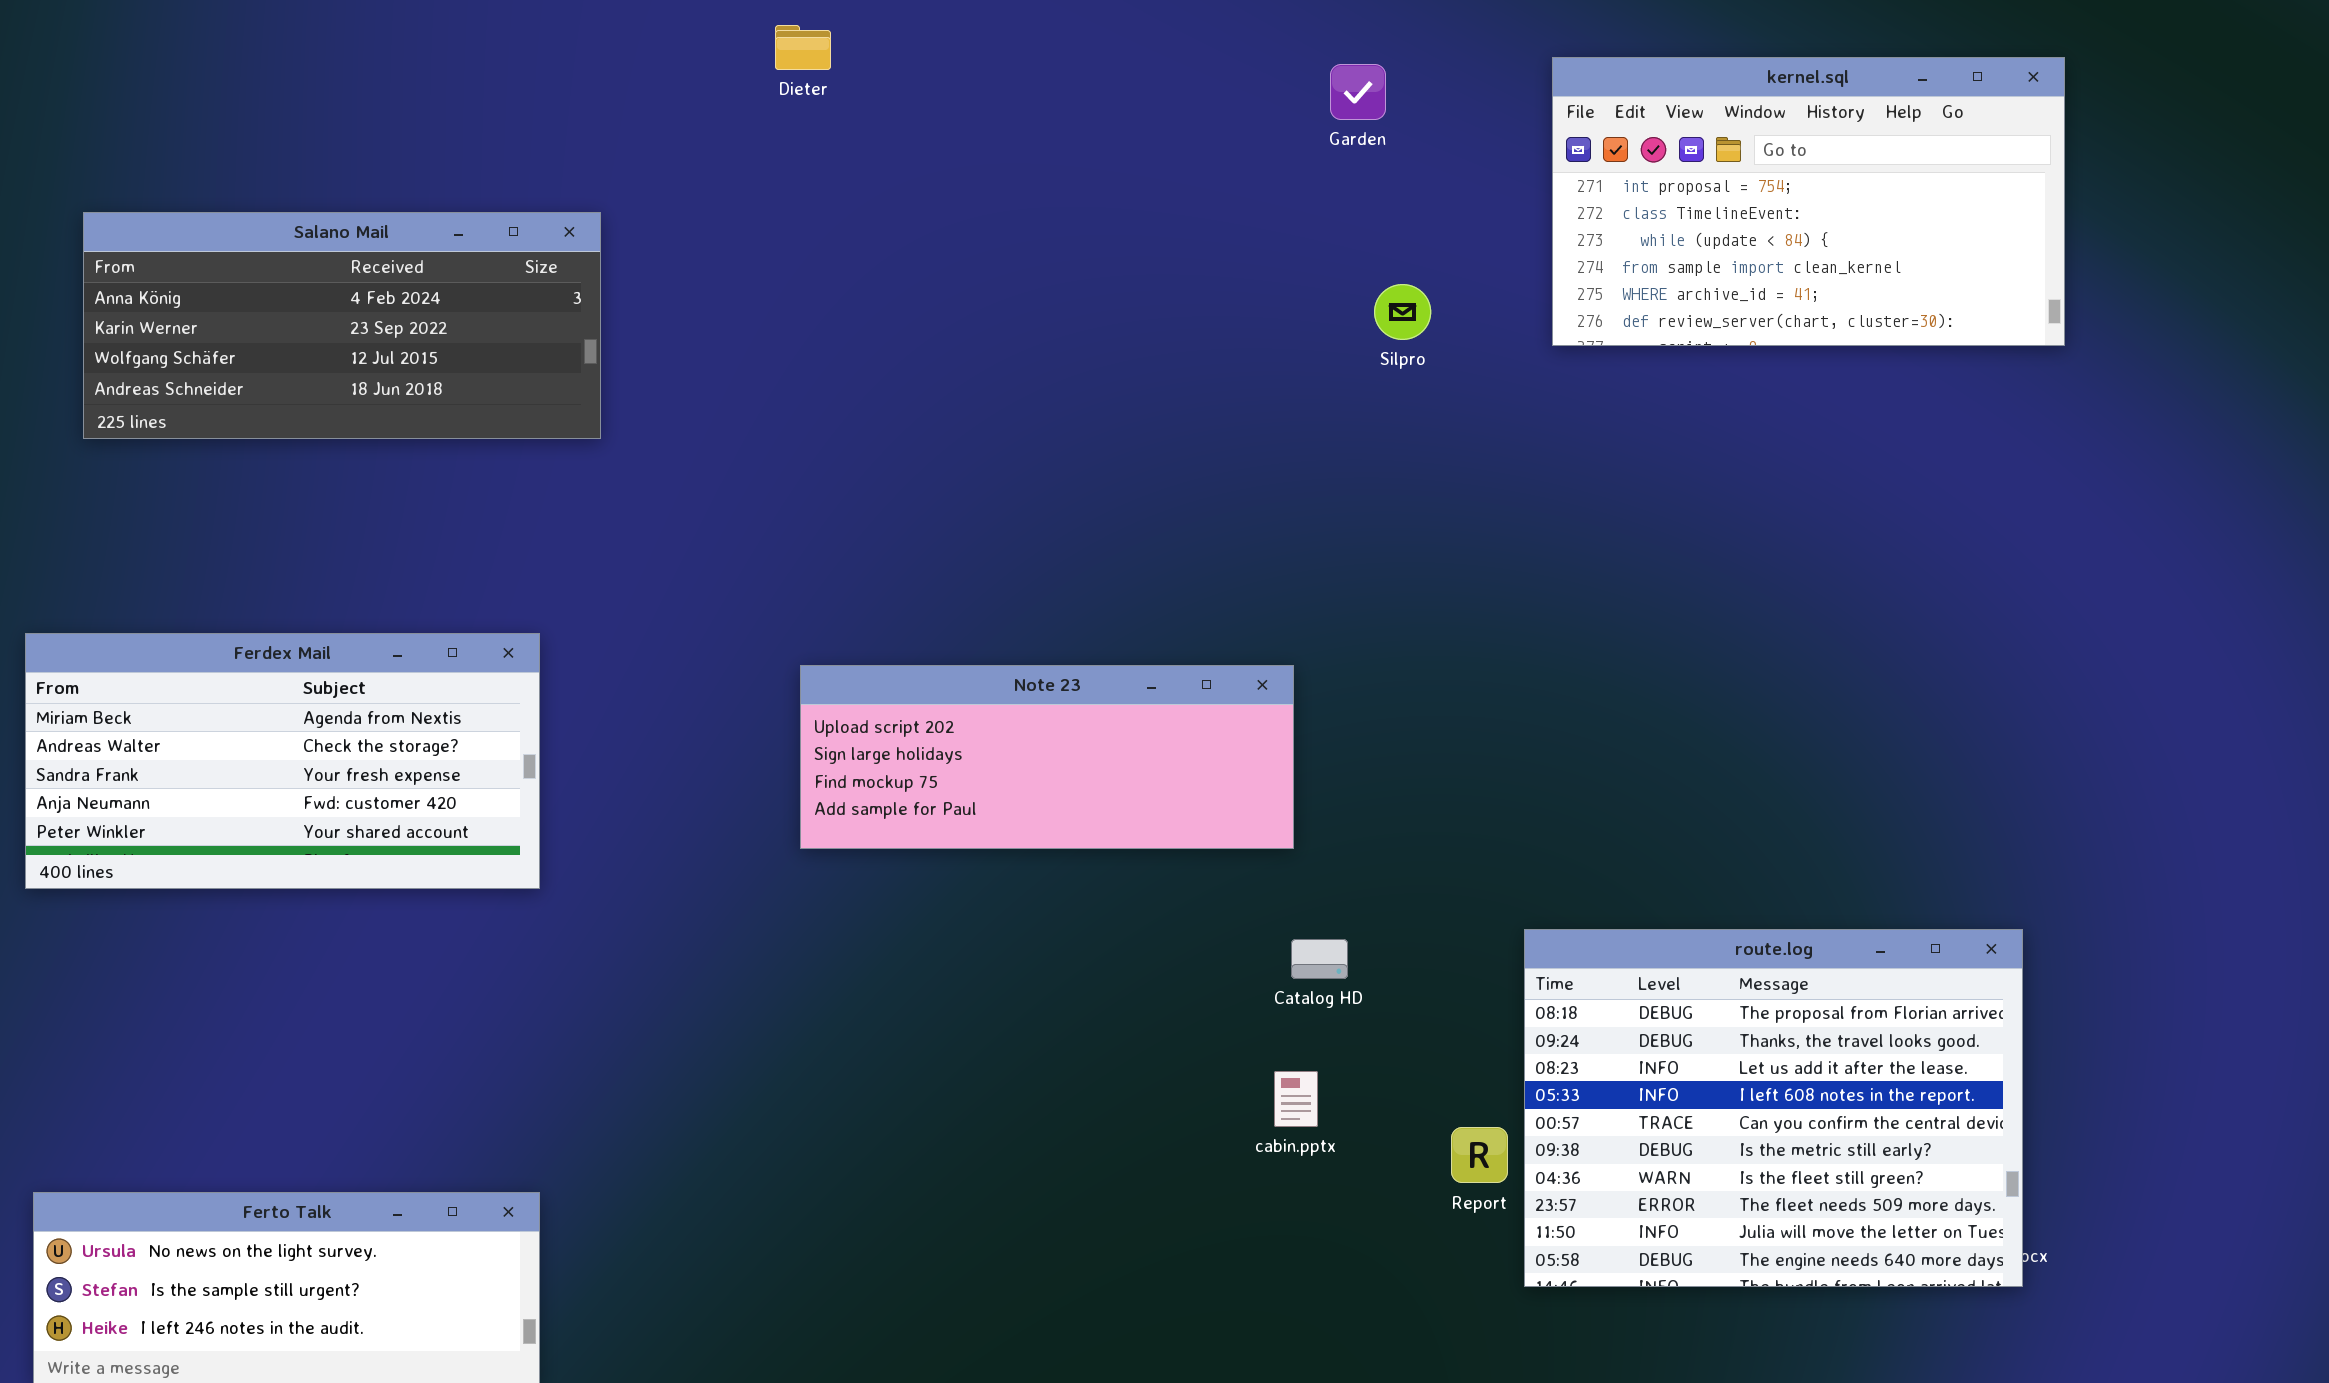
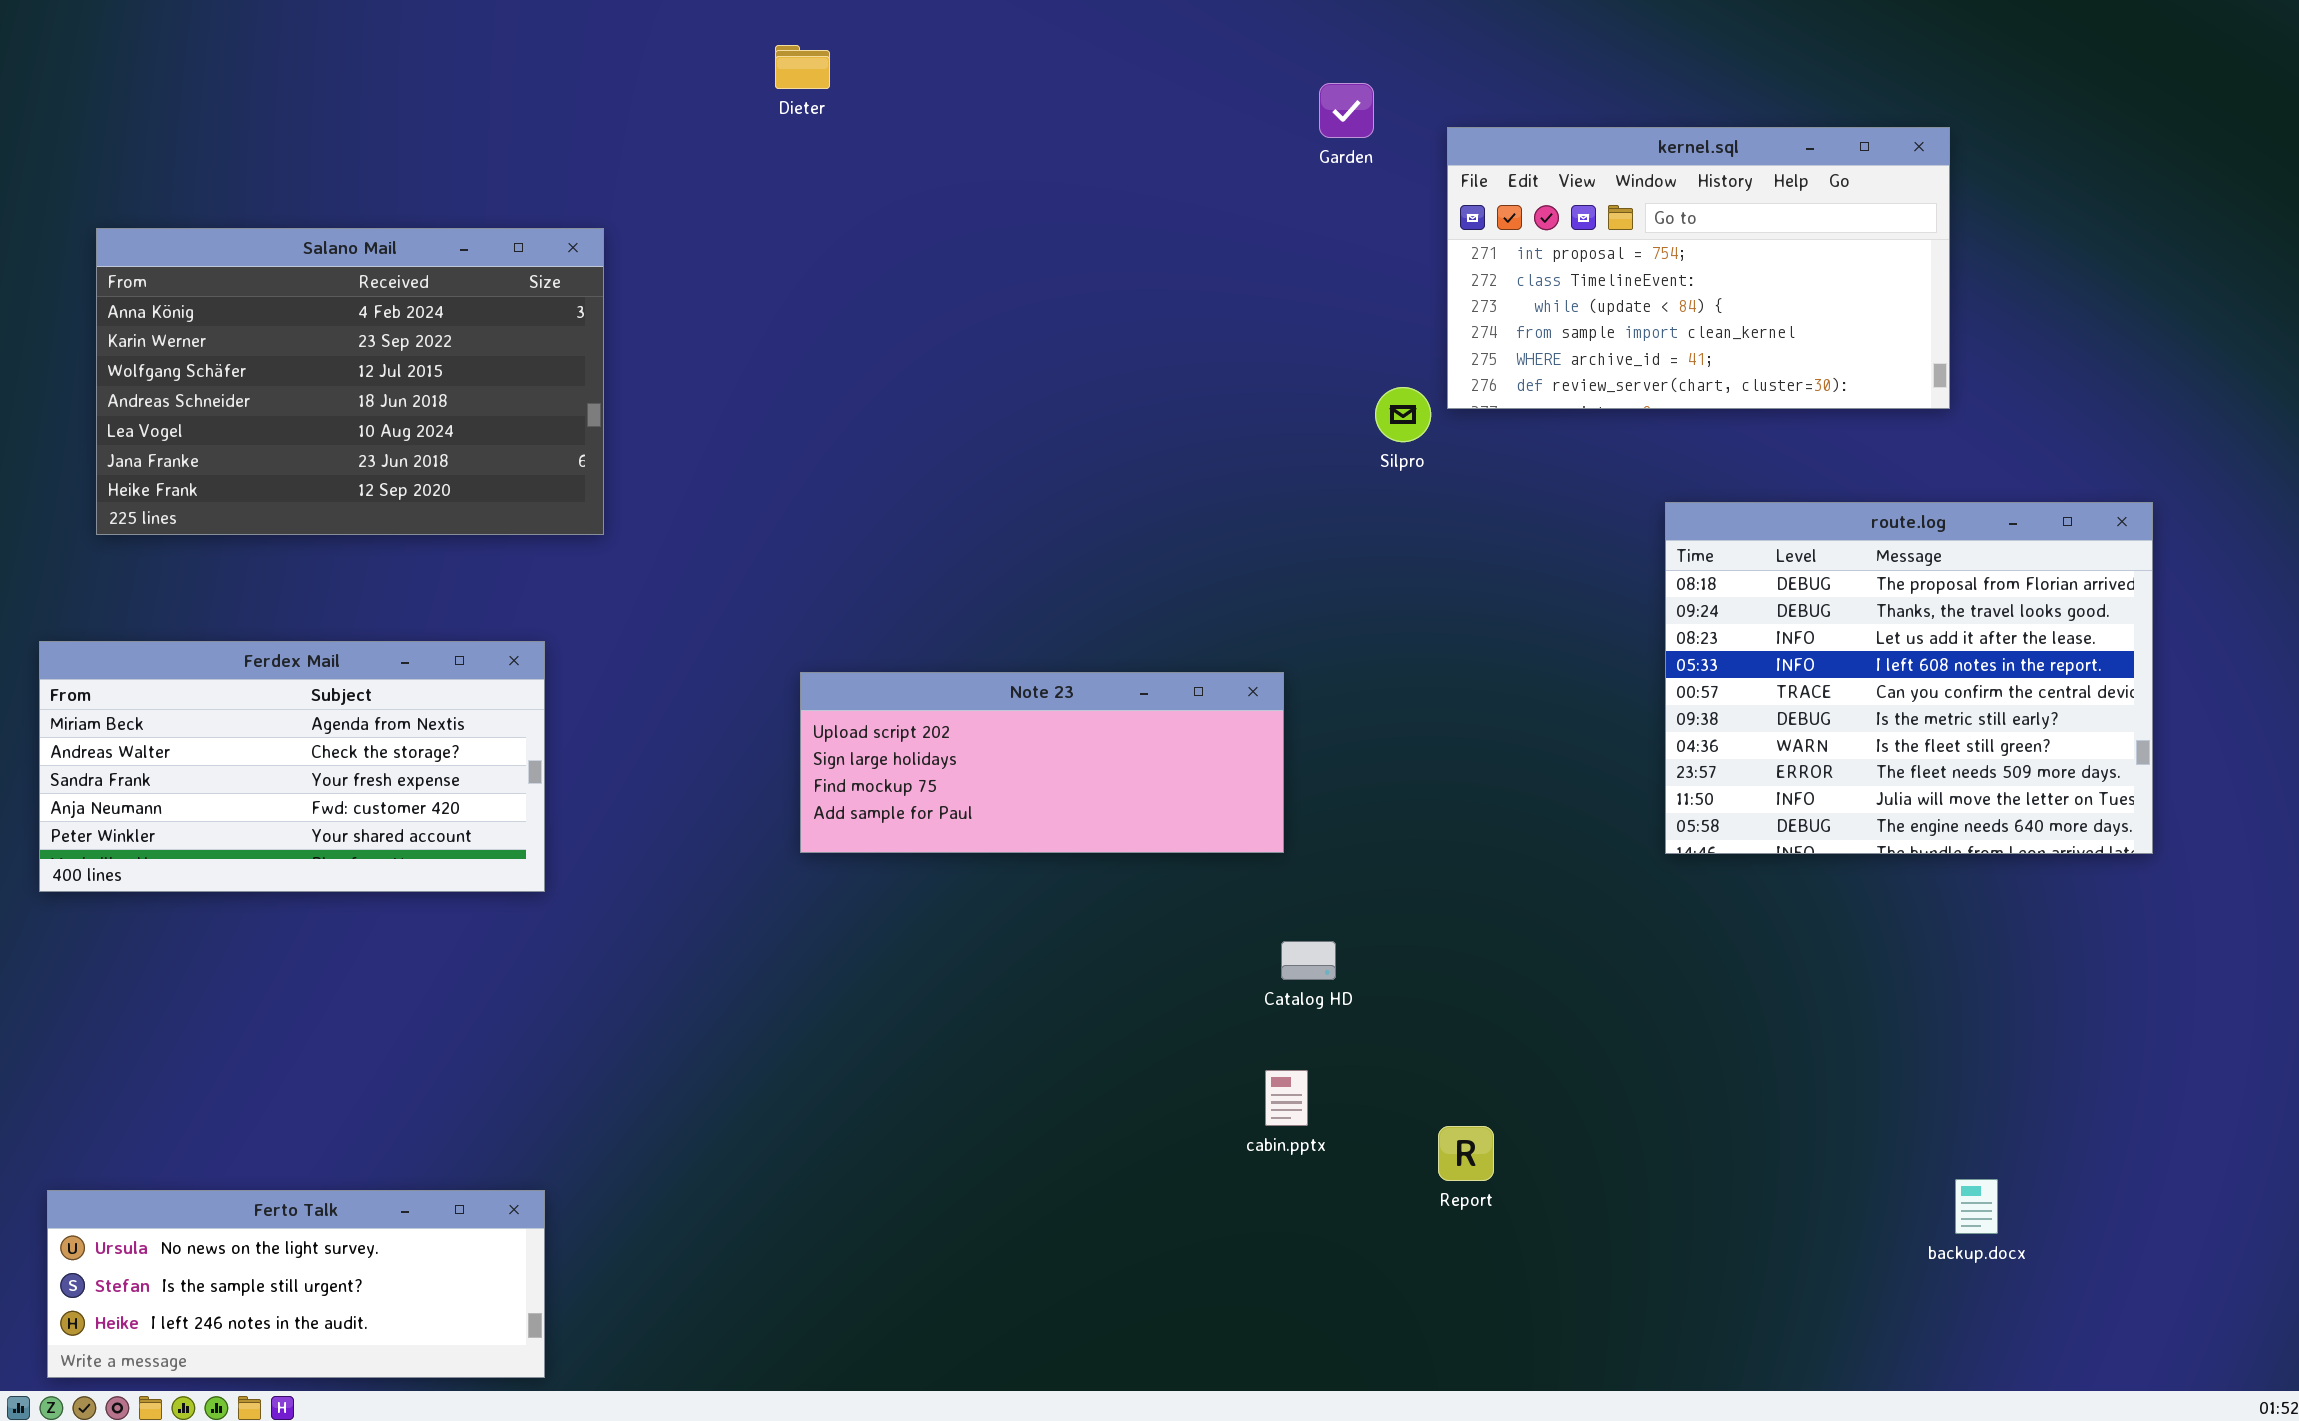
kernel.sql: [1552,57,2065,346] -> [1447,127,1950,409], moved
Salano Mail: [83,212,601,439] -> [96,228,604,535], resized
Silpro: [1374,284,1431,340] -> [1375,387,1431,442], moved
route.log: [1524,929,2023,1287] -> [1665,502,2153,854], moved

